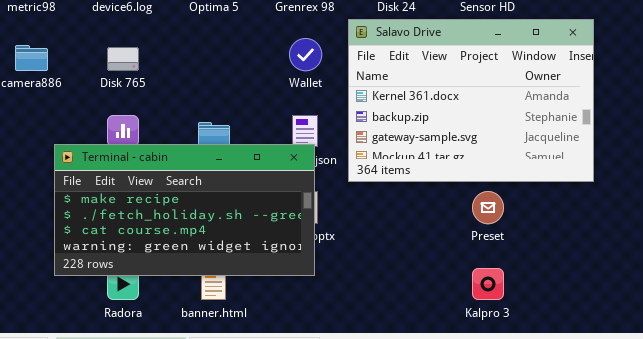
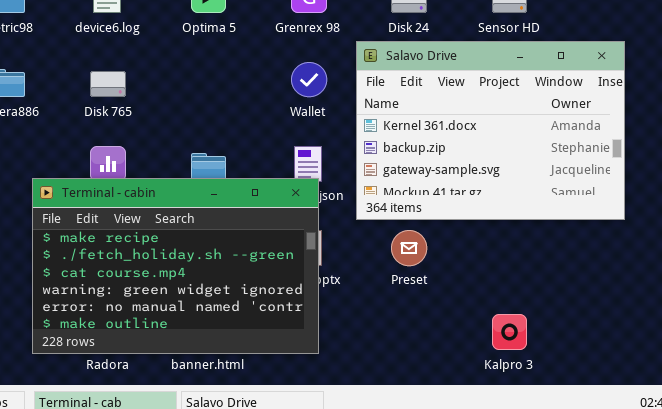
Terminal - cabin: [54,144,315,276] -> [32,178,319,354], resized
Preset: [472,191,504,224] -> [391,230,427,266], moved

